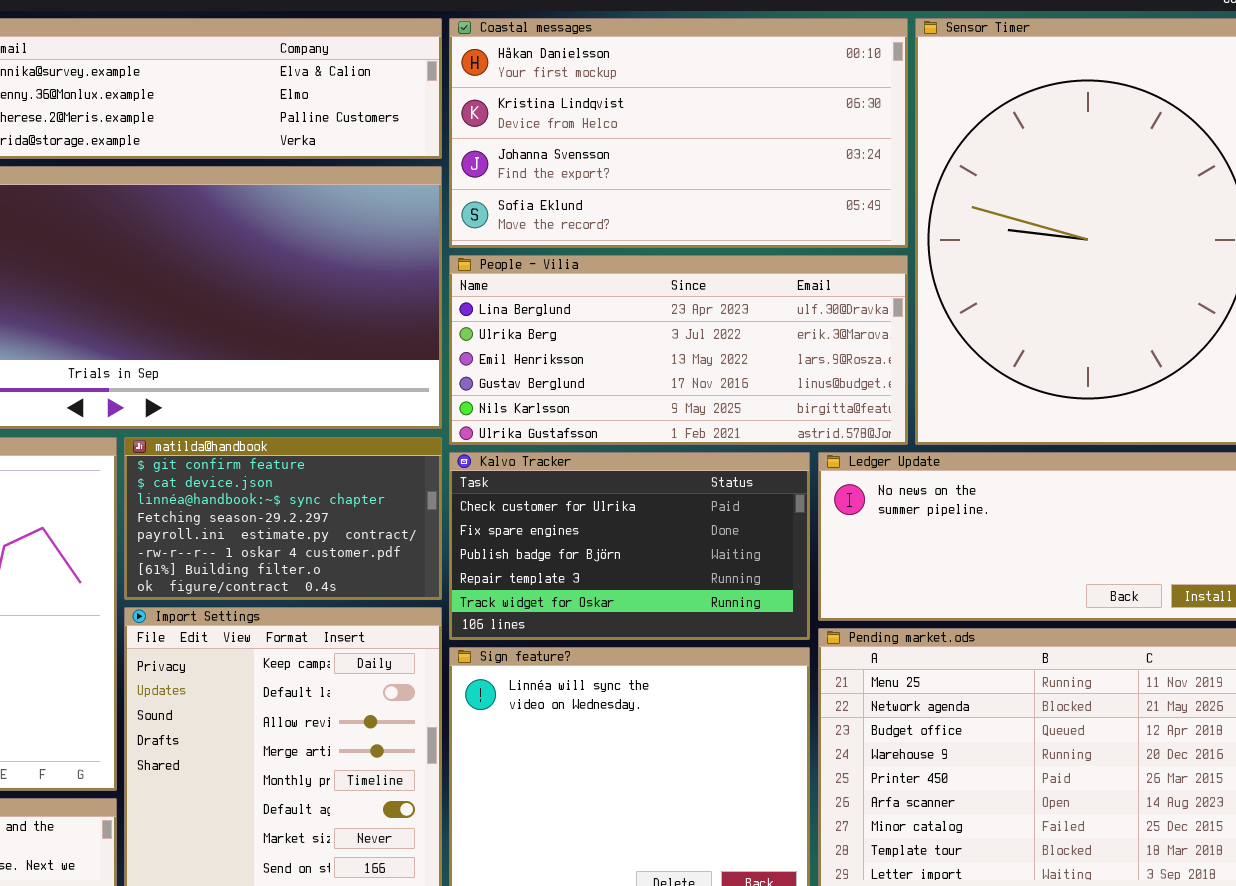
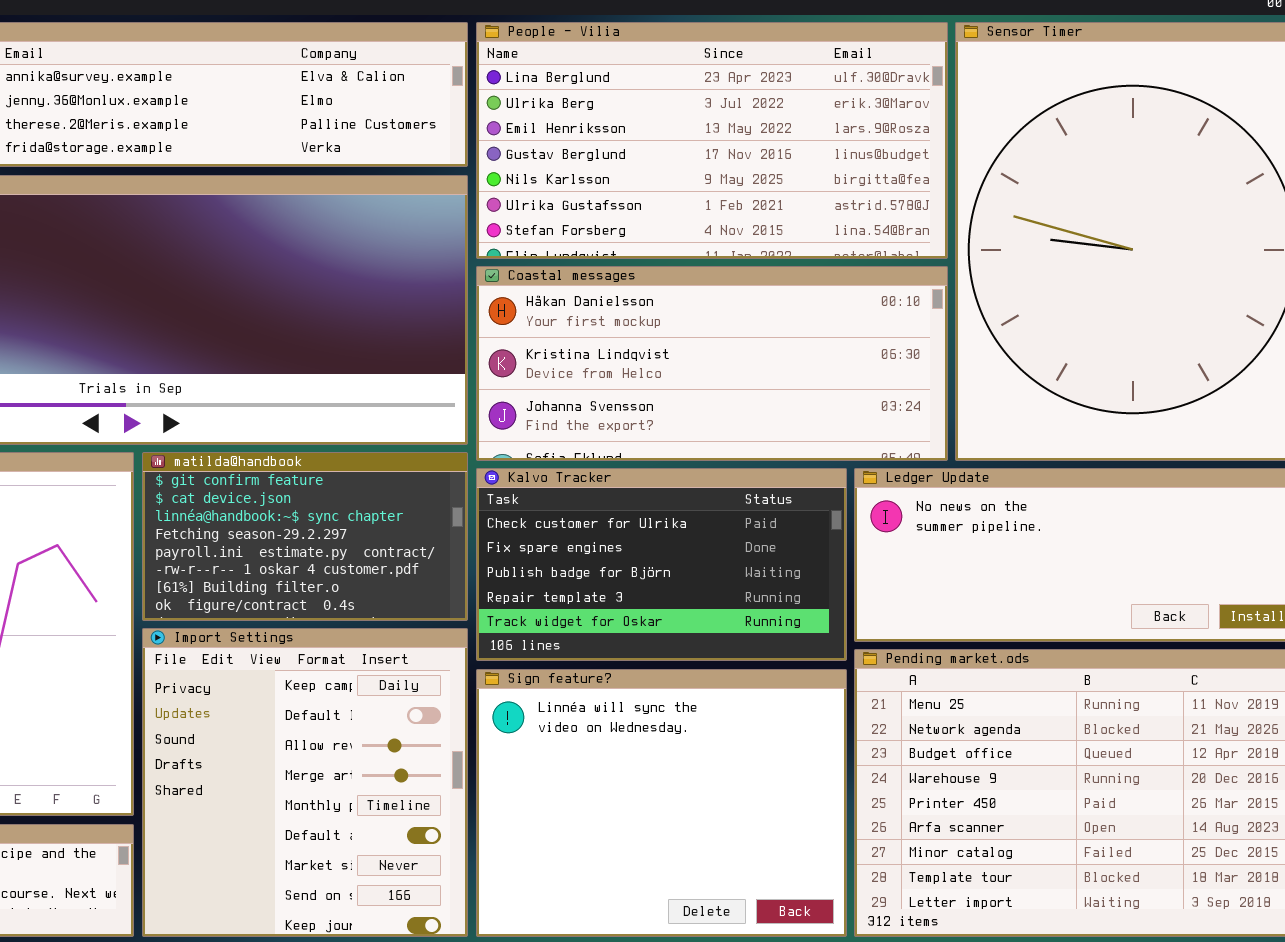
Coastal messages: [449,18,908,248] -> [476,266,948,461], moved, resized
People - Vilia: [449,255,908,445] -> [476,22,948,259], moved, resized

